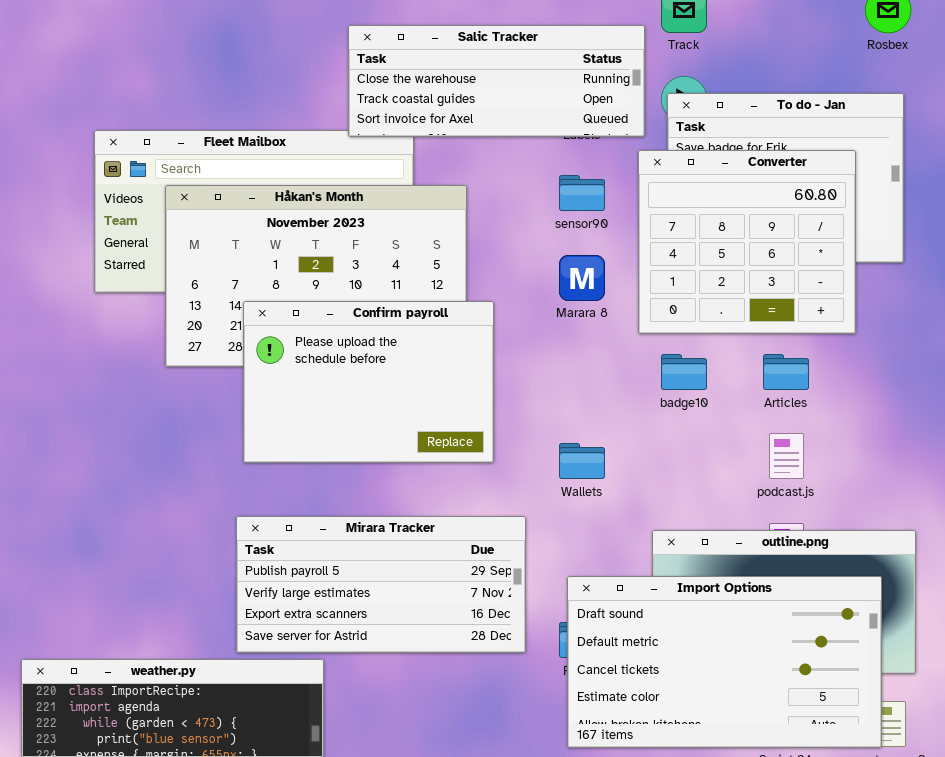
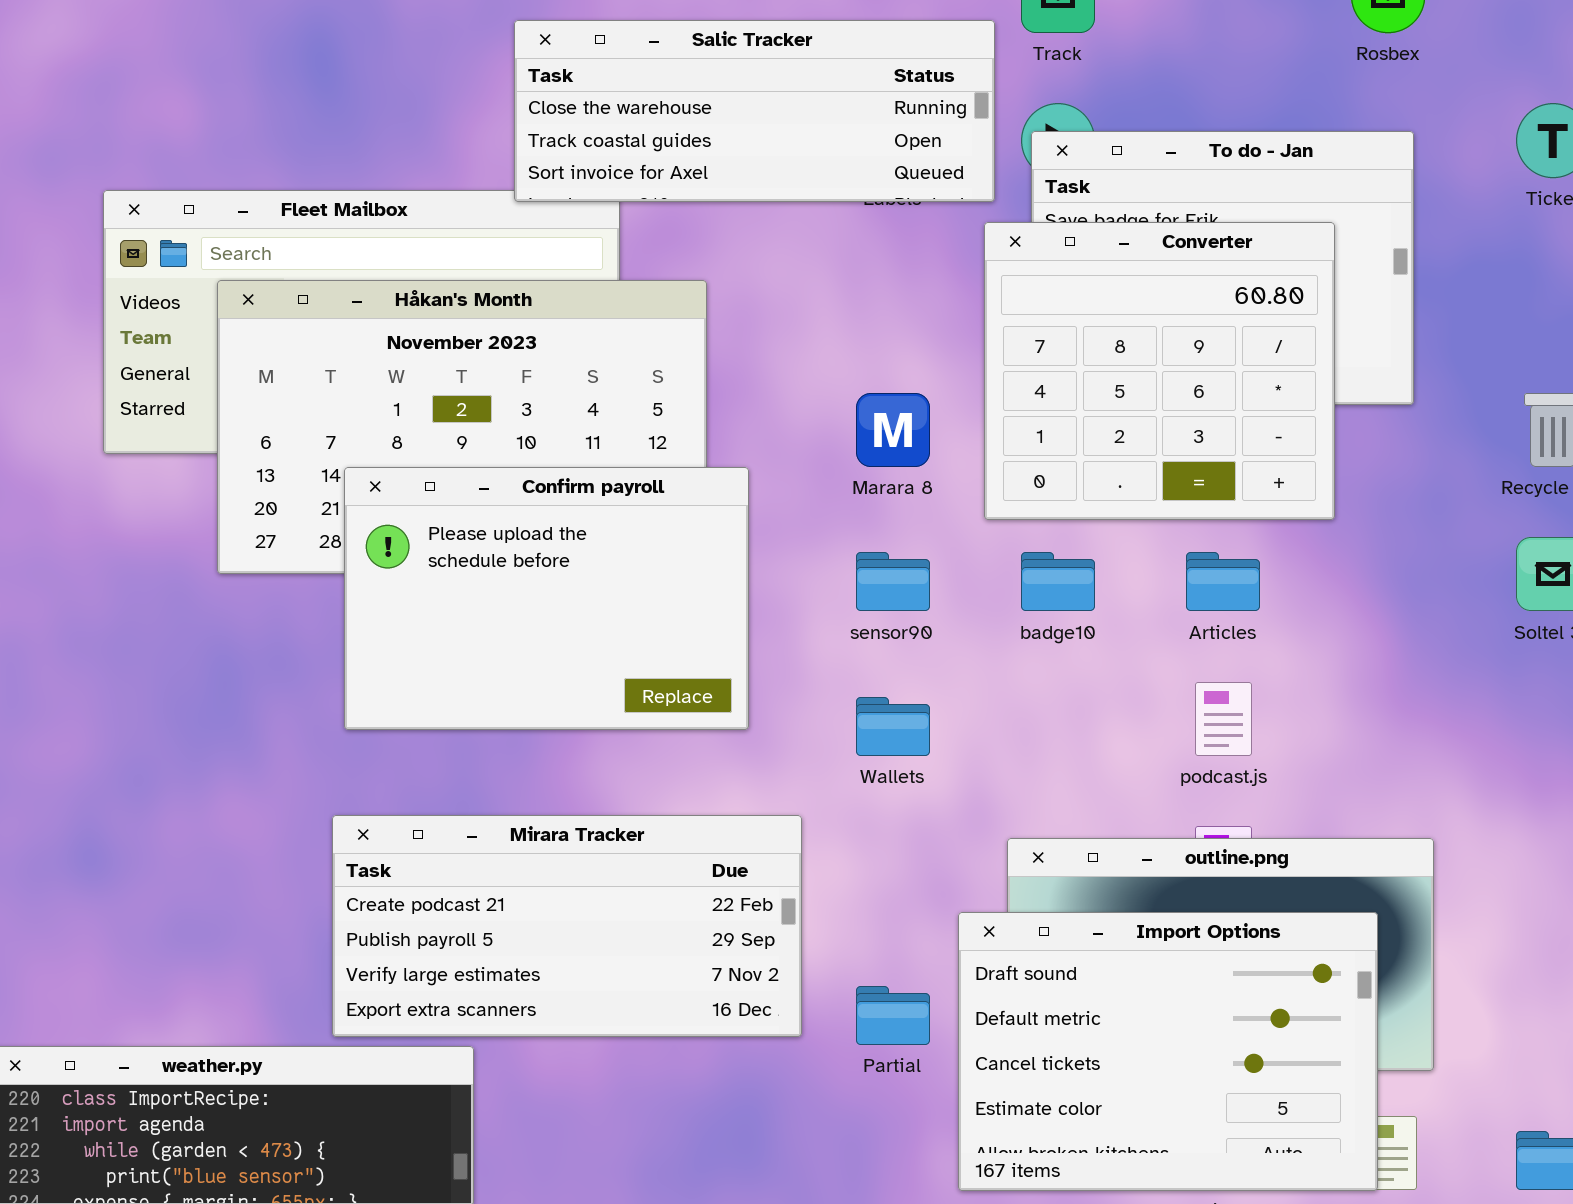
sensor90: [559,175,605,211] -> [856,552,930,611], moved
Mirara Tracker: [236,516,526,653] -> [332,815,802,1037], scrolled up 1 row
Import Options: [567,576,882,748] -> [958,912,1378,1191], resized

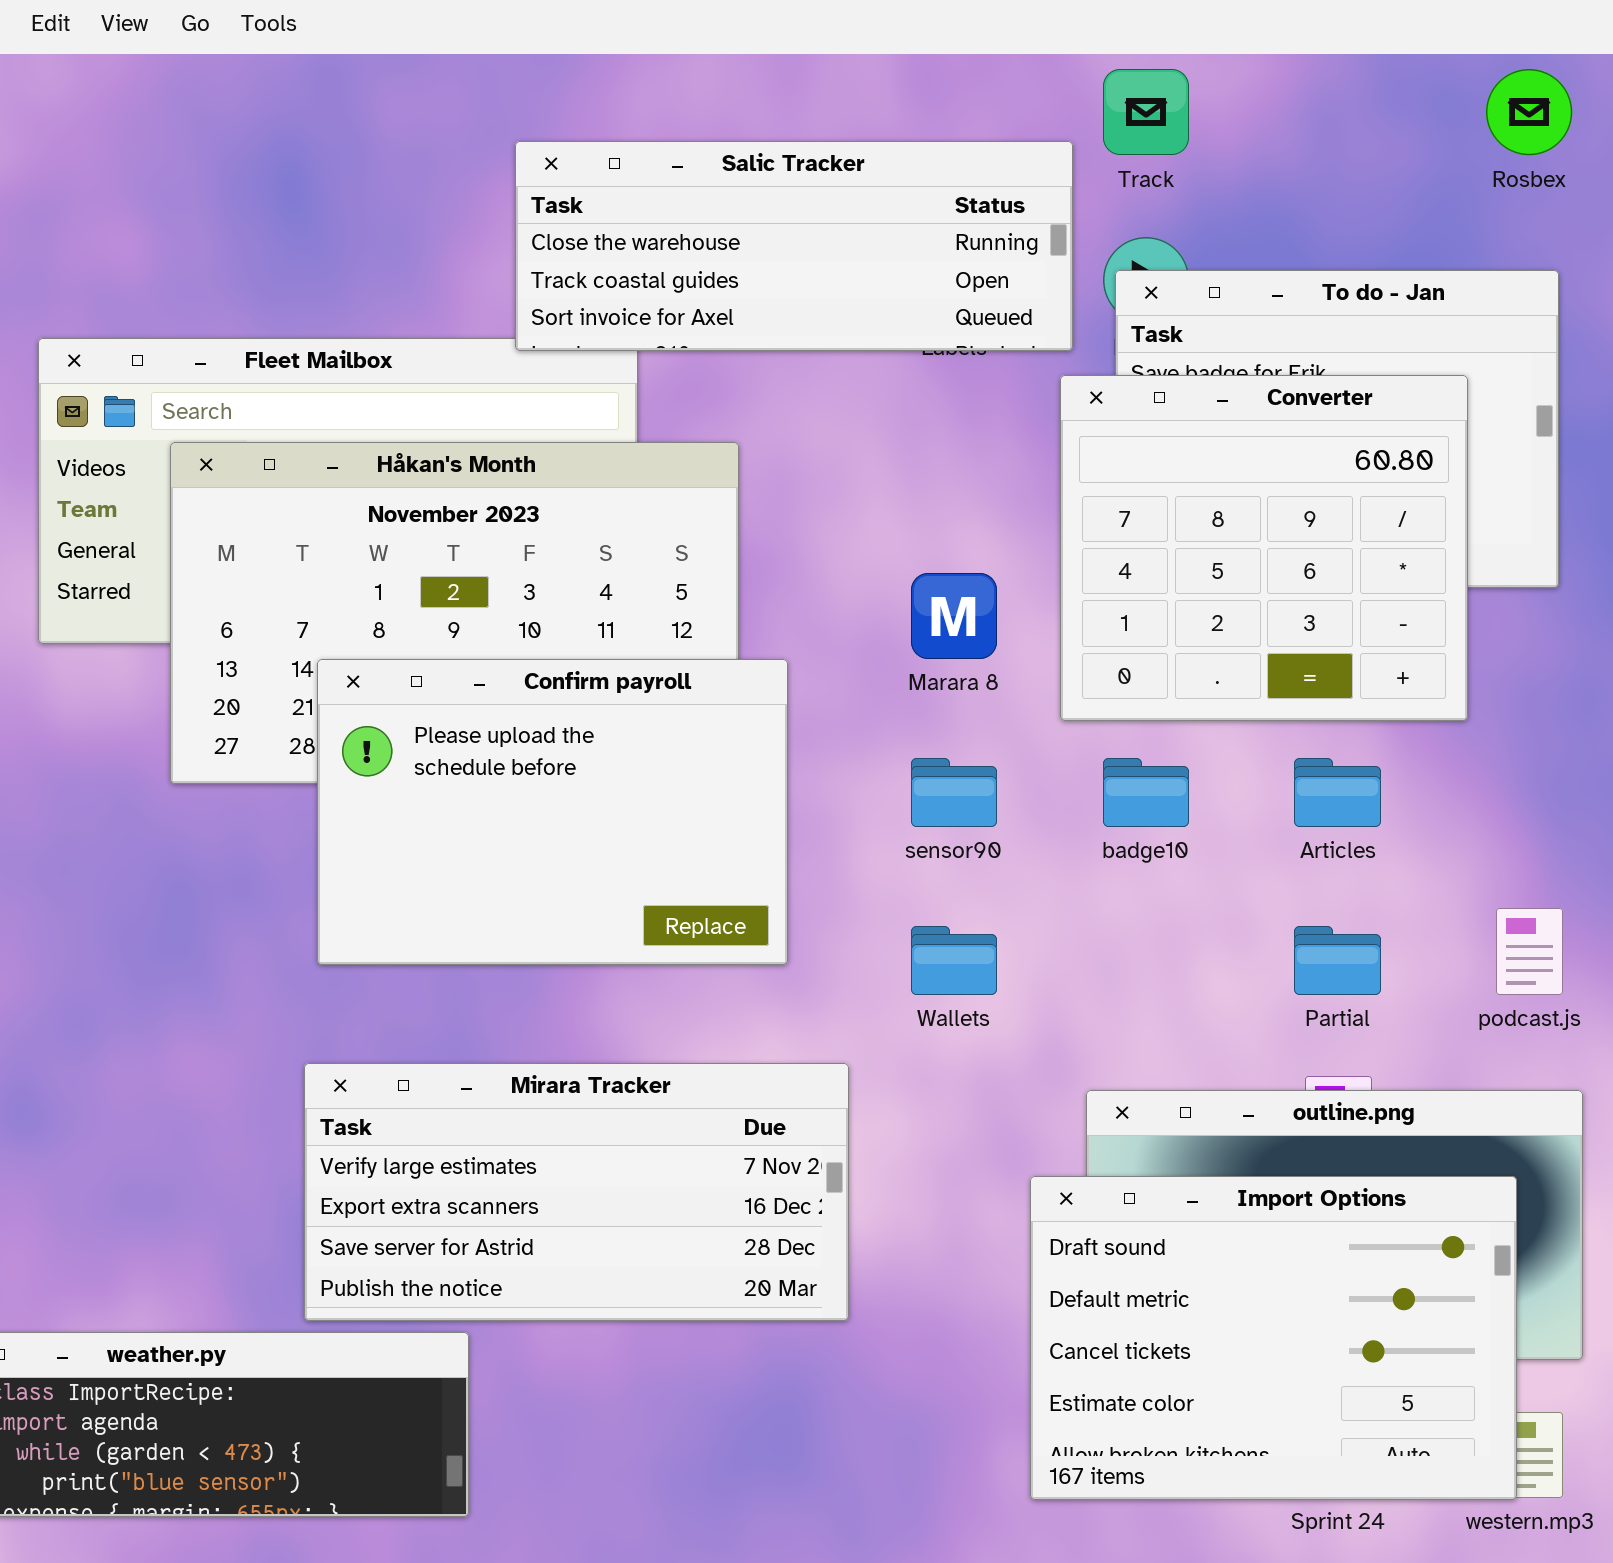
podcast.js: [1195,682,1252,756] -> [1496,908,1563,995], moved
Mirara Tracker: [332,815,802,1037] -> [304,1063,849,1321], scrolled down 2 rows
Partial: [856,986,930,1045] -> [1294,926,1381,995], moved

